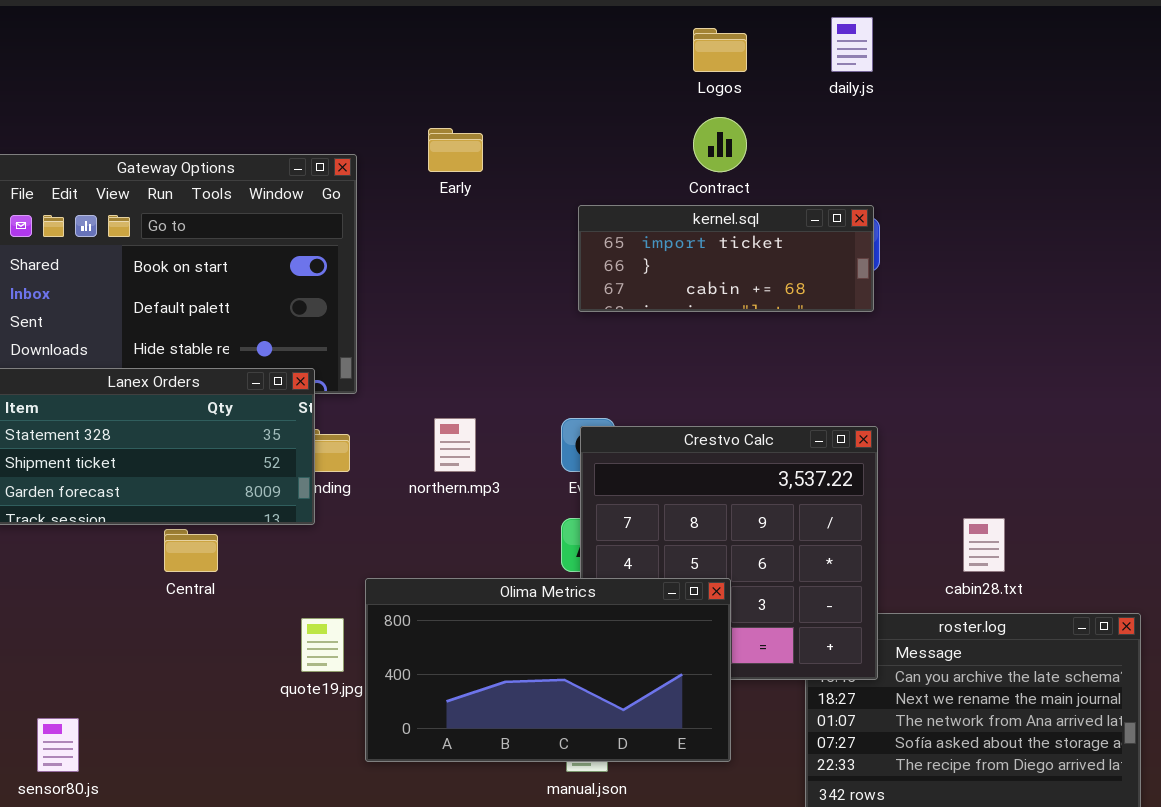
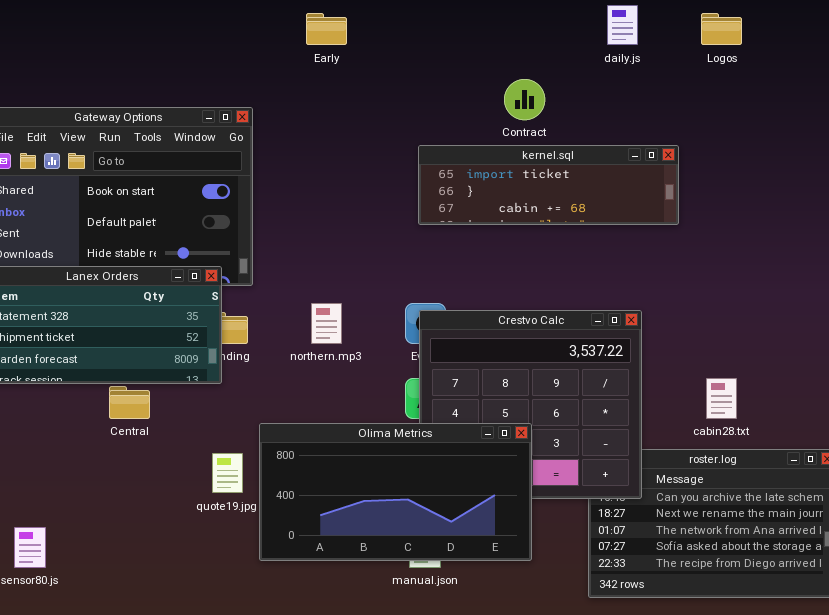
Logos: [693,28,747,72] -> [701,13,742,45], moved
Early: [428,128,483,172] -> [306,13,347,45], moved
kernel.sql: [578,205,874,312] -> [418,145,679,225], resized

